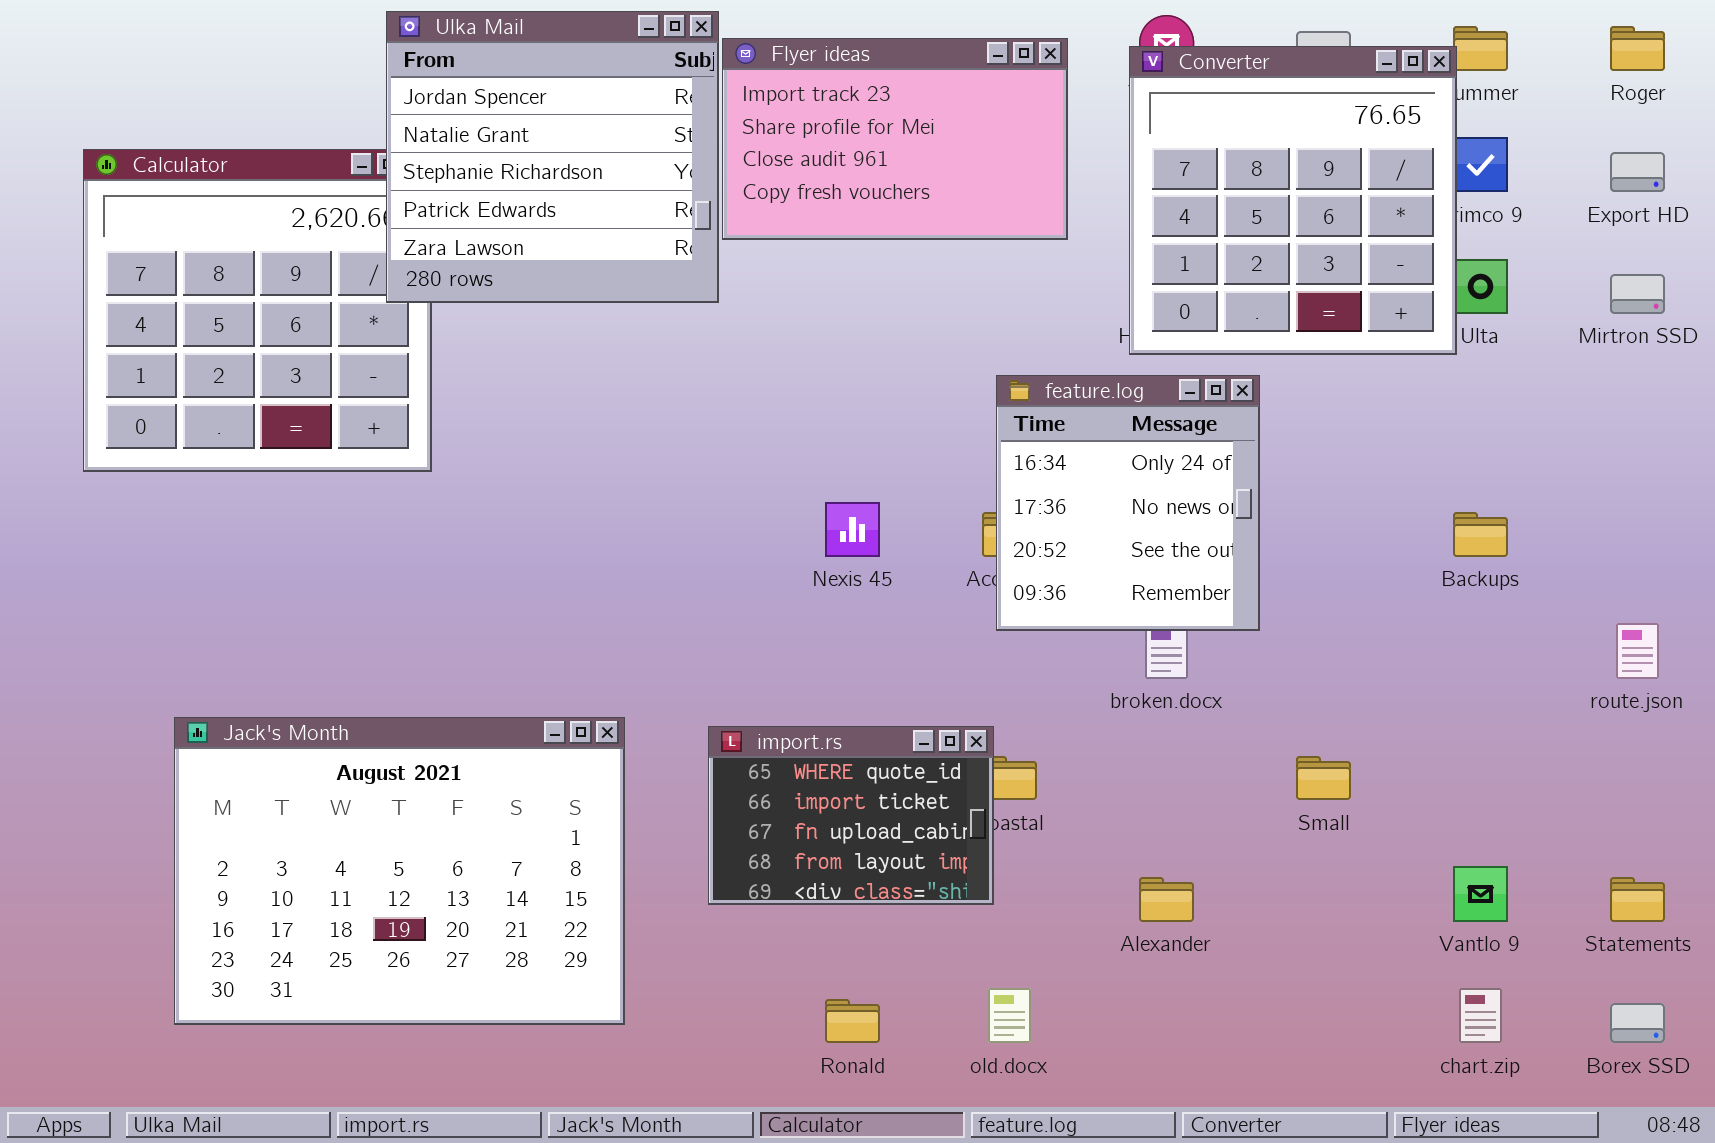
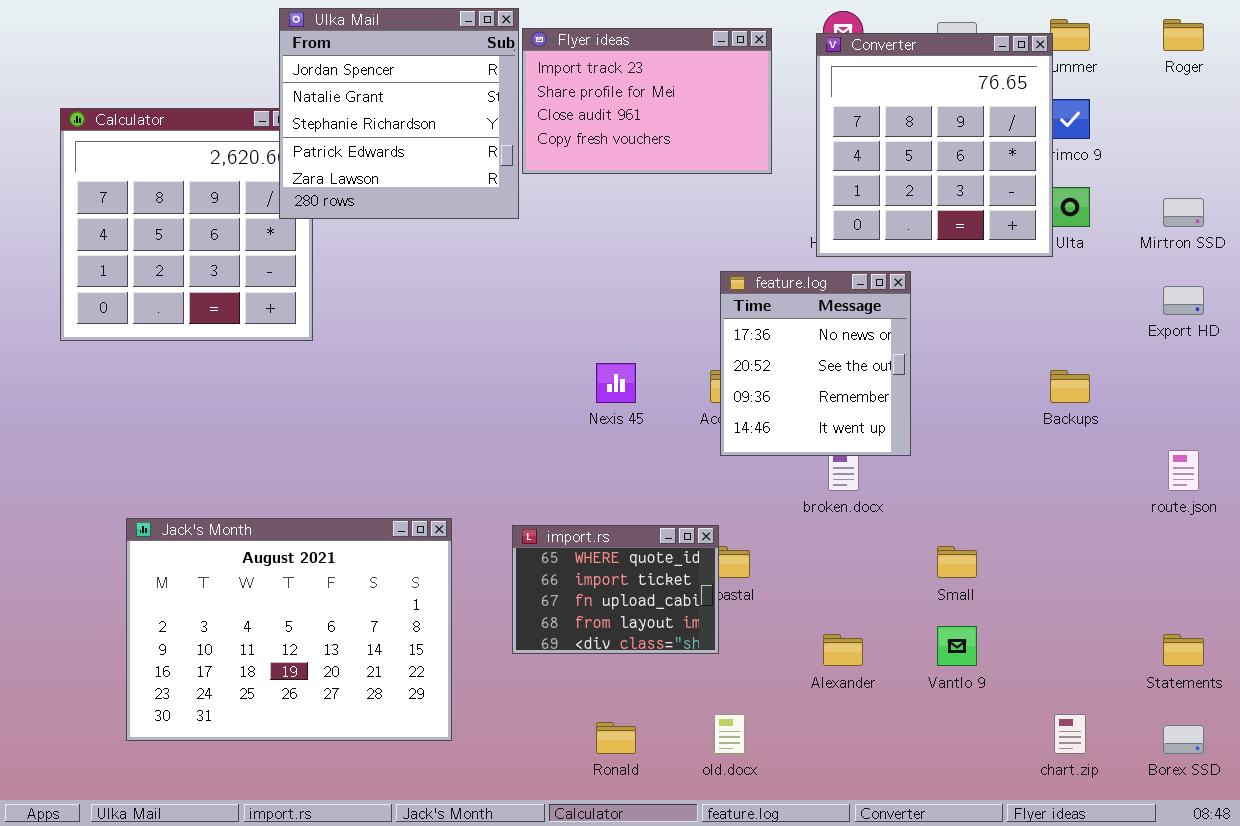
Export HD: [1610,152,1665,192] -> [1163,286,1204,315], moved
feature.log: [996,375,1260,631] -> [720,271,911,456], scrolled down 1 row
Vantlo 9: [1453,866,1508,922] -> [937,626,977,666], moved

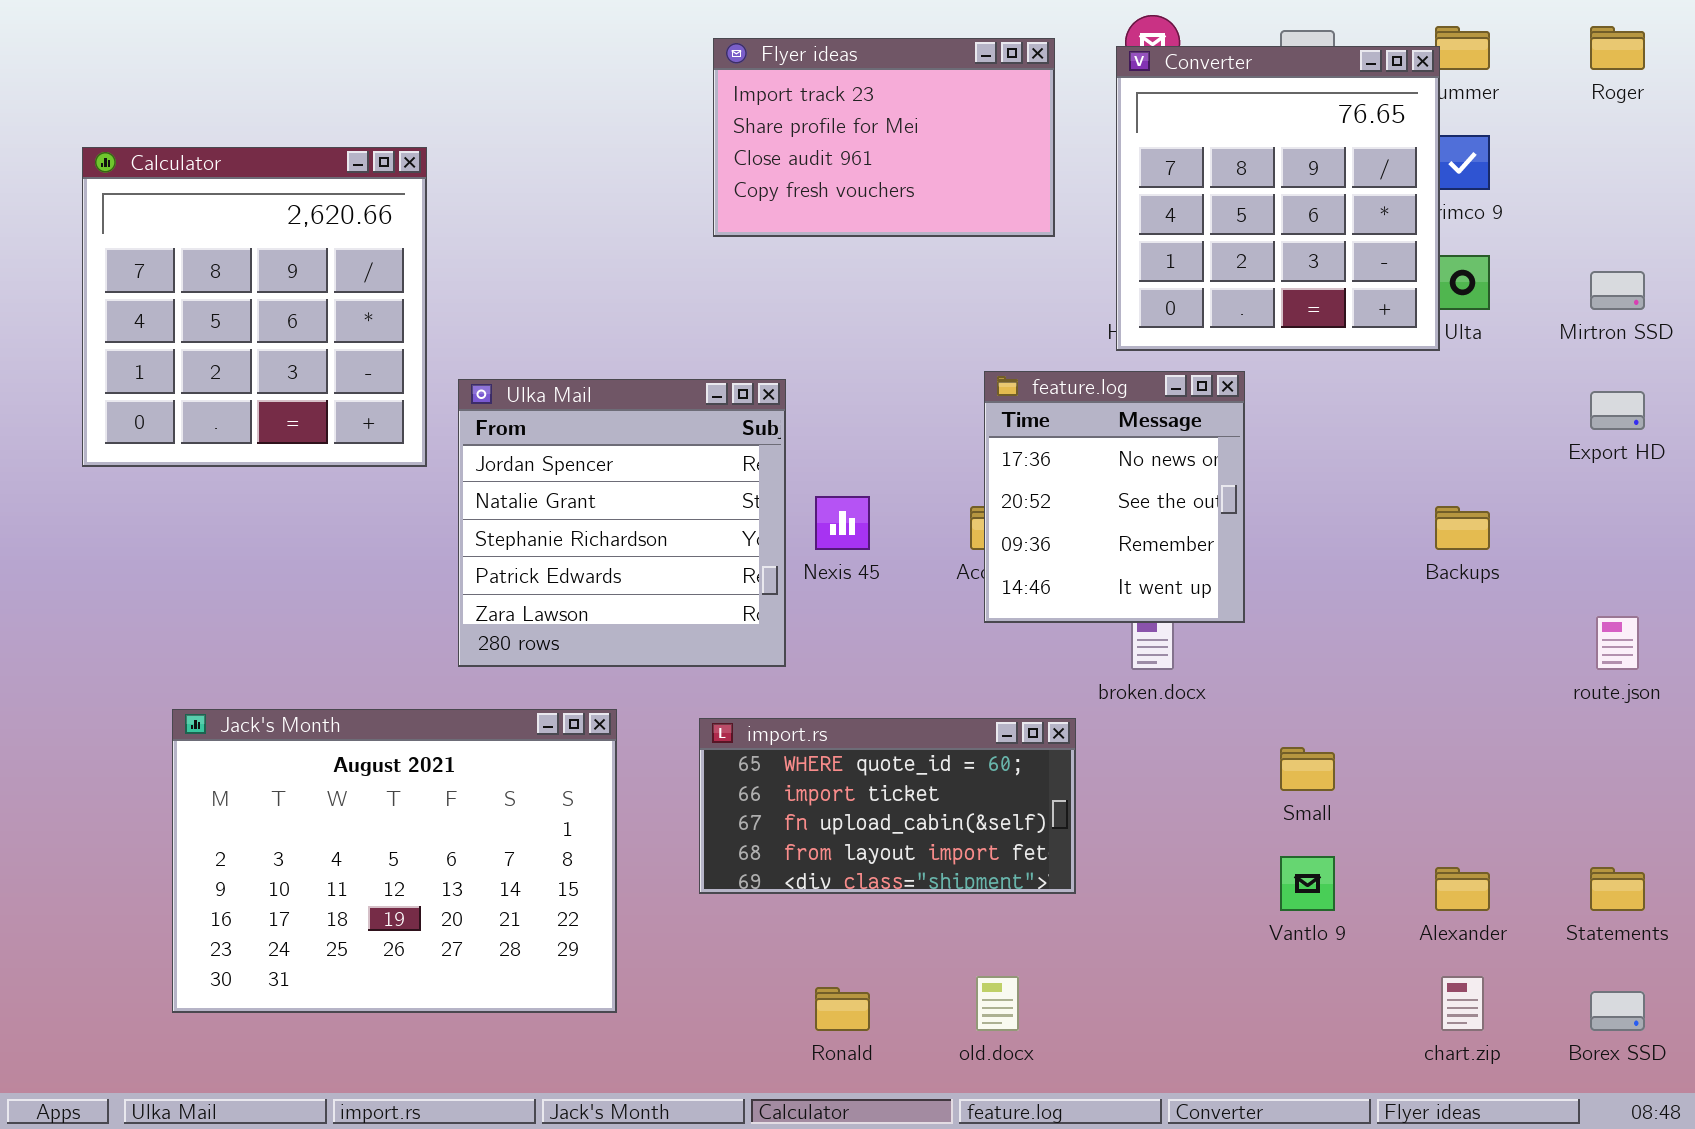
Ulka Mail: [279,8,519,219] -> [458,379,786,667], moved
import.rs: [512,525,719,654] -> [699,718,1076,894], resized
Alexander: [823,634,863,666] -> [1435,867,1490,911], moved

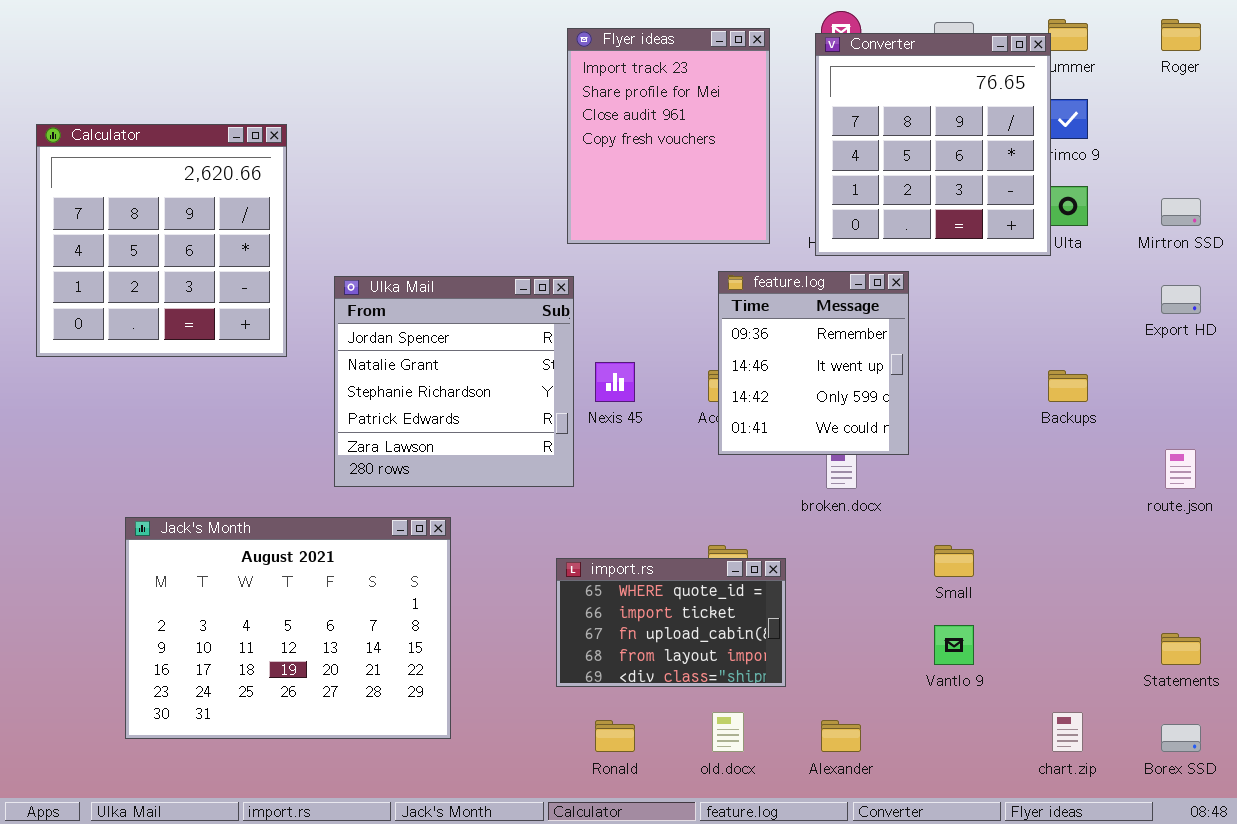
Flyer ideas: [713,38,1055,237] -> [567,28,770,244], resized
Calculator: [82,147,427,467] -> [36,124,287,357], moved
feature.log: [984,371,1245,623] -> [718,271,909,455], scrolled down 2 rows
import.rs: [699,718,1076,894] -> [556,558,786,687], moved, resized
Alexander: [1435,867,1490,911] -> [821,720,861,752], moved

